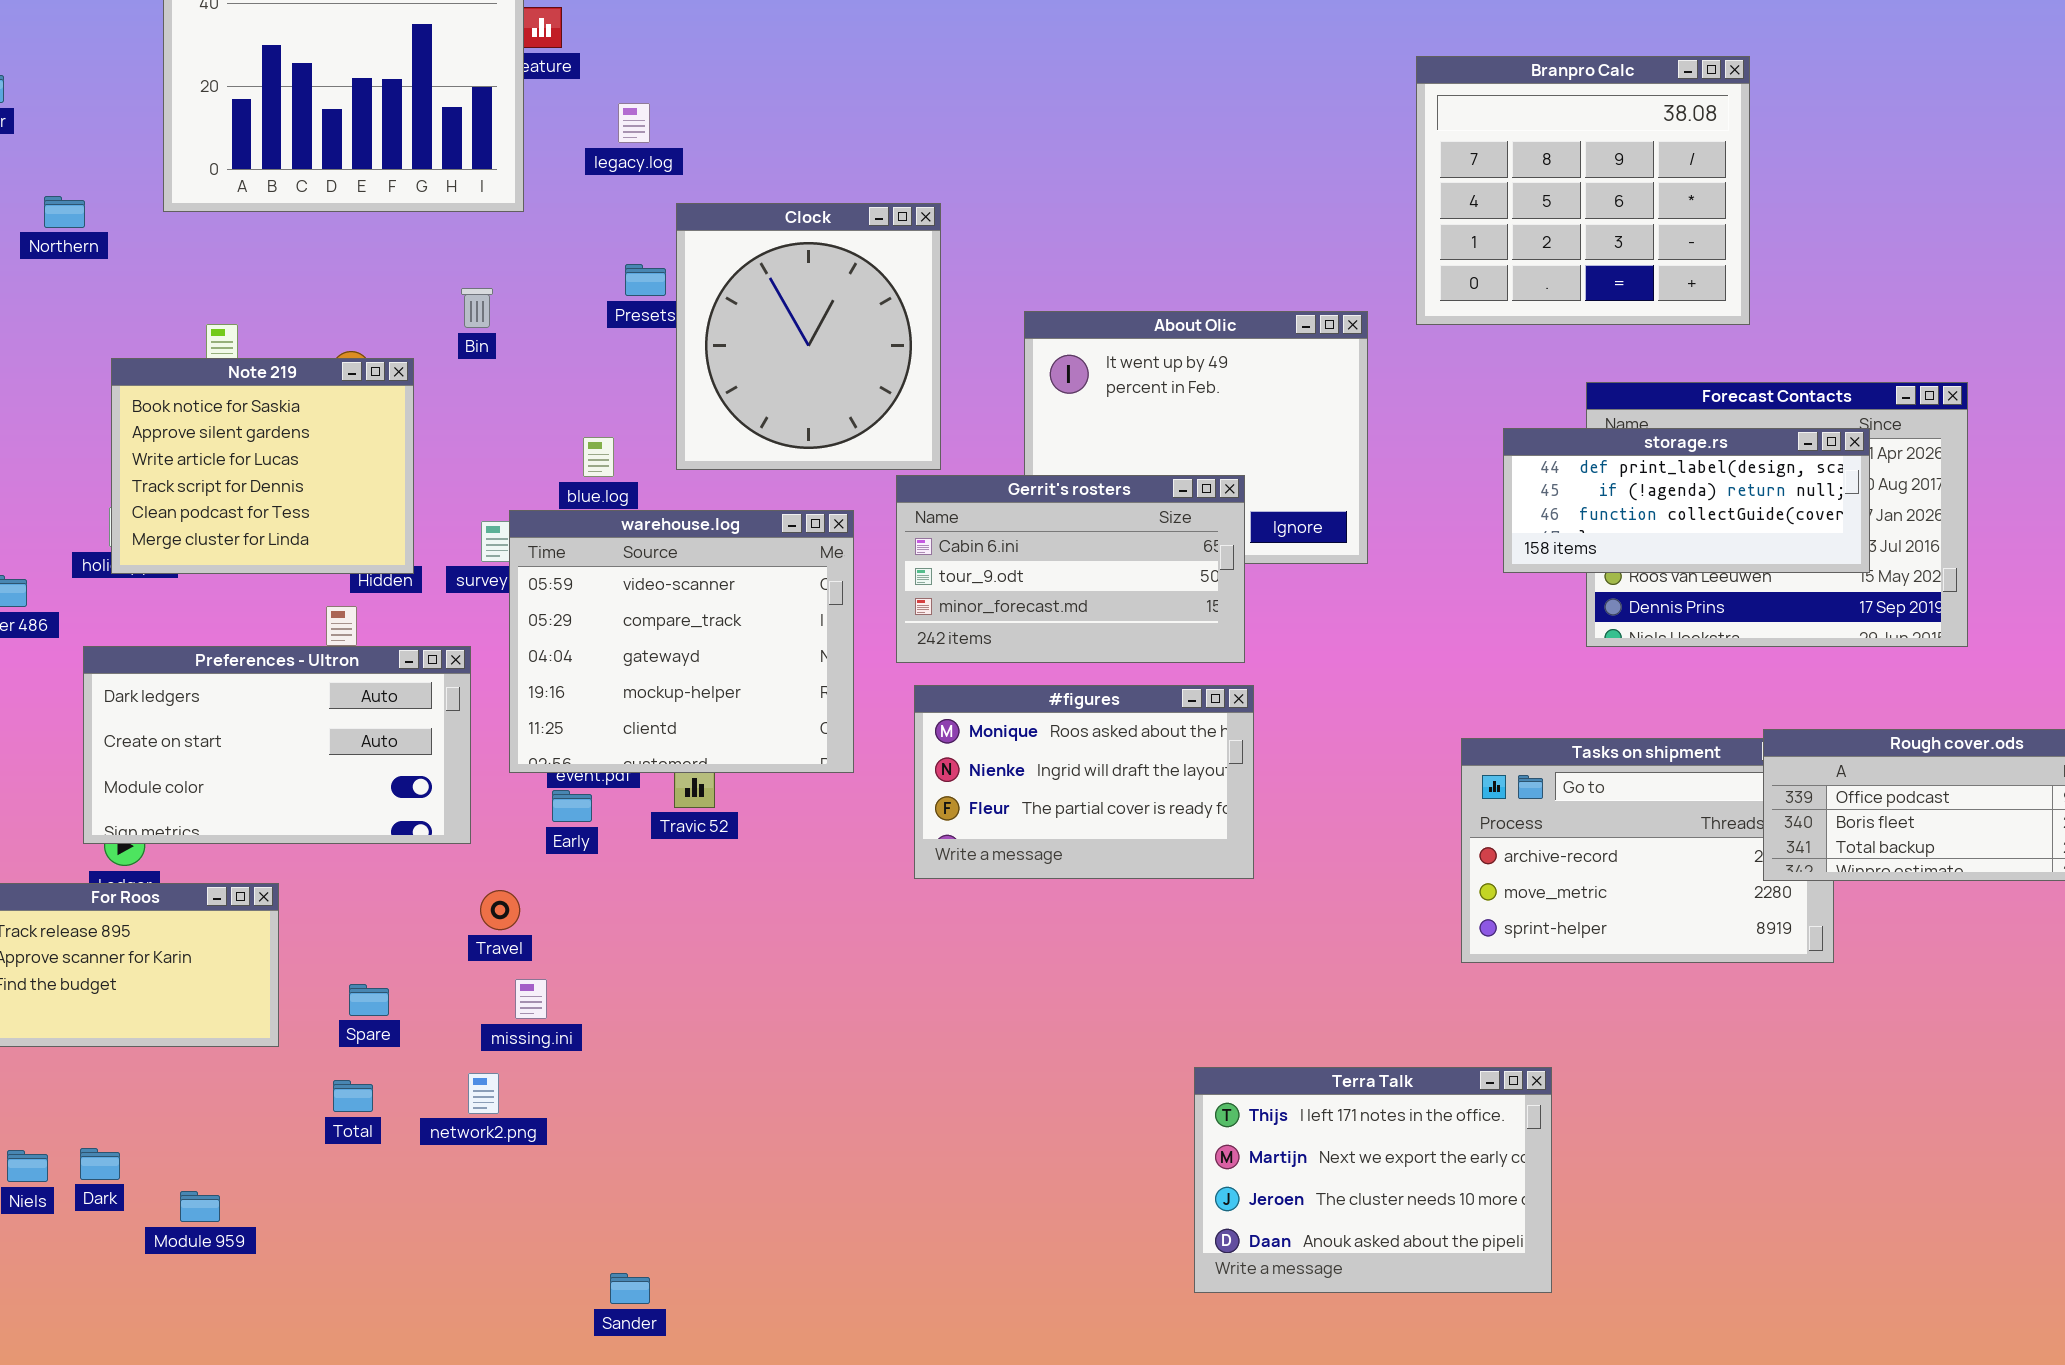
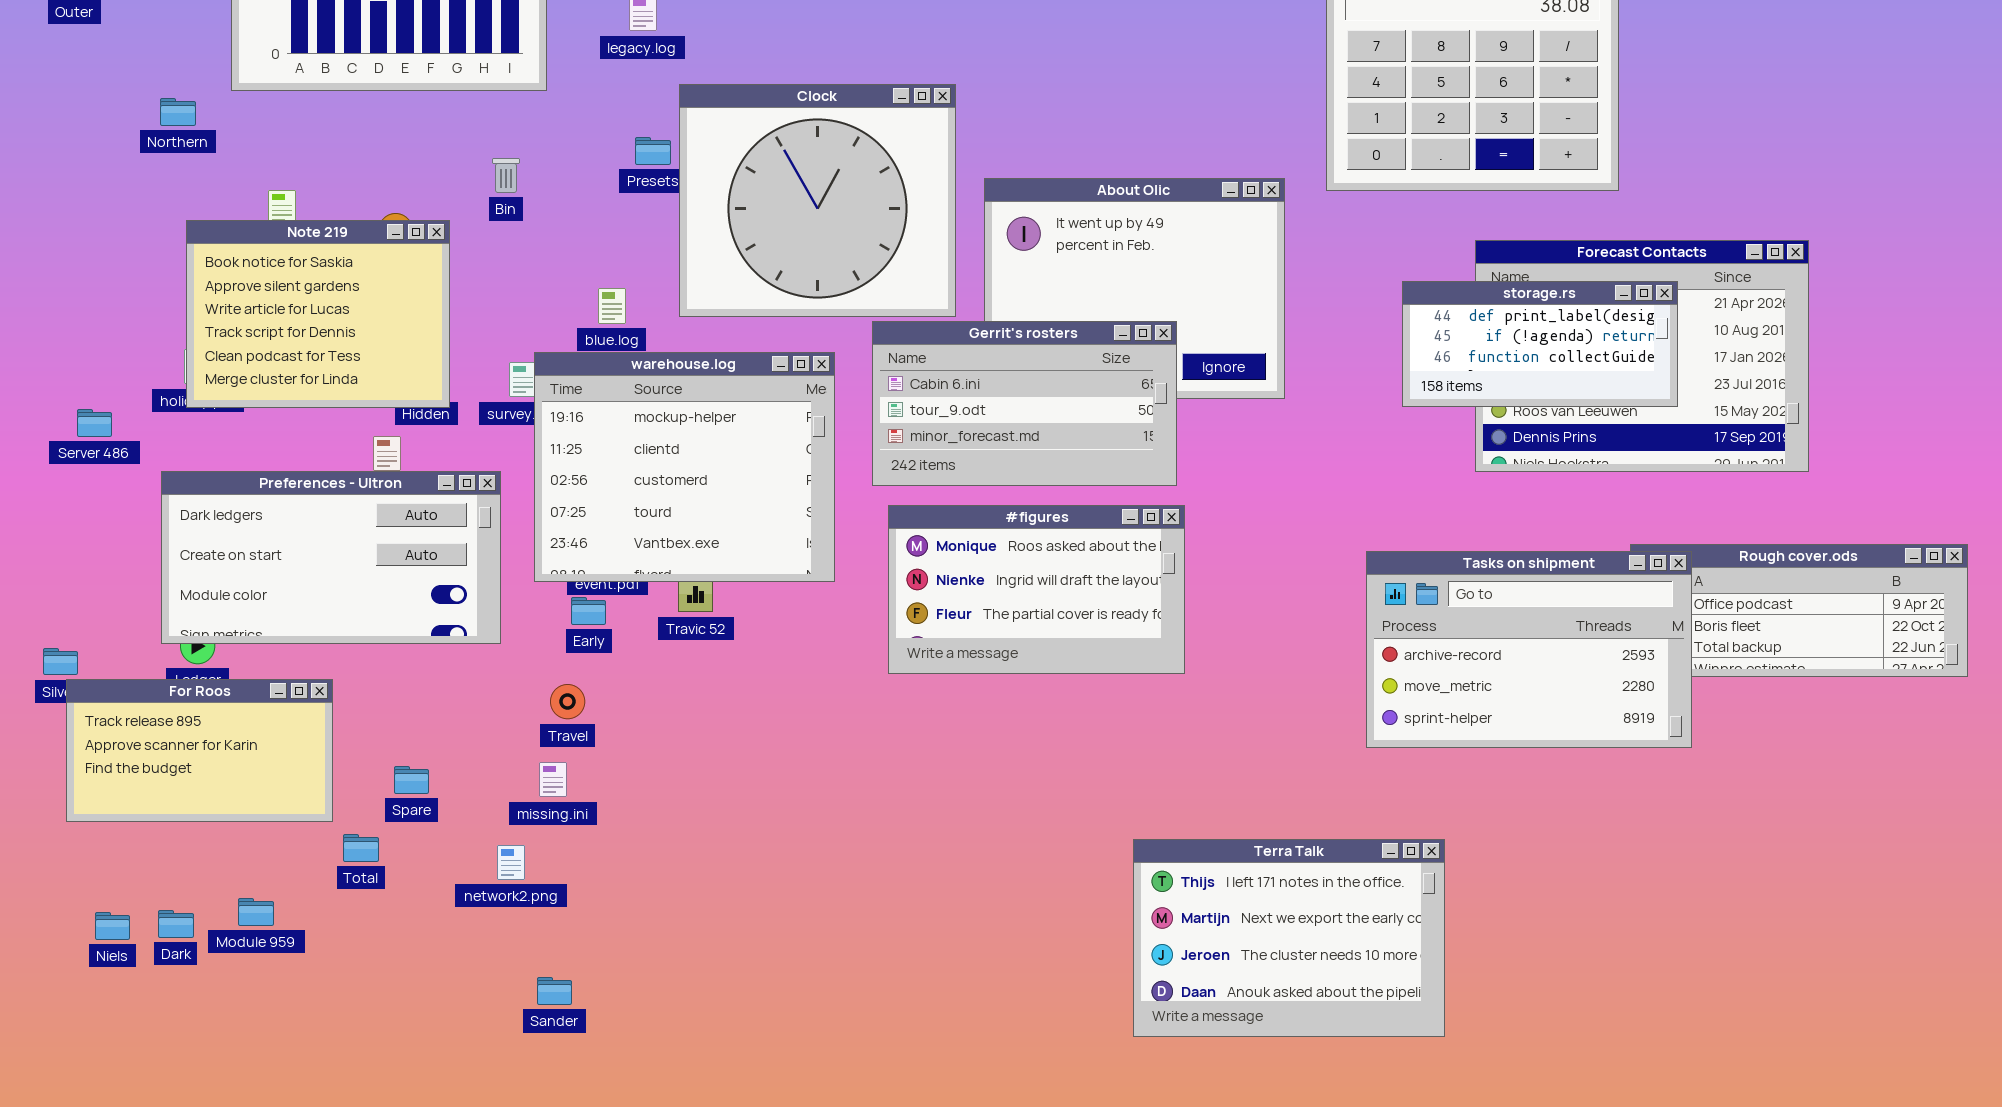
Northern: [44,196,85,228] -> [160,98,196,126], moved
Clock: [676,203,941,470] -> [679,84,956,317], resized
storage.rs: [1503,428,1870,573] -> [1402,281,1678,407], resized
warehouse.log: [509,510,854,773] -> [534,352,835,582], scrolled down 3 rows
Tasks on shipment: [1461,738,1834,963] -> [1366,551,1692,748], raised
Travel: [480,890,520,930] -> [550,684,585,719], moved
Total: [333,1080,373,1112] -> [343,834,379,862], moved
Module 959: [180,1191,220,1222] -> [238,898,274,926], moved
Sander: [610,1273,650,1304] -> [537,977,572,1005], moved

